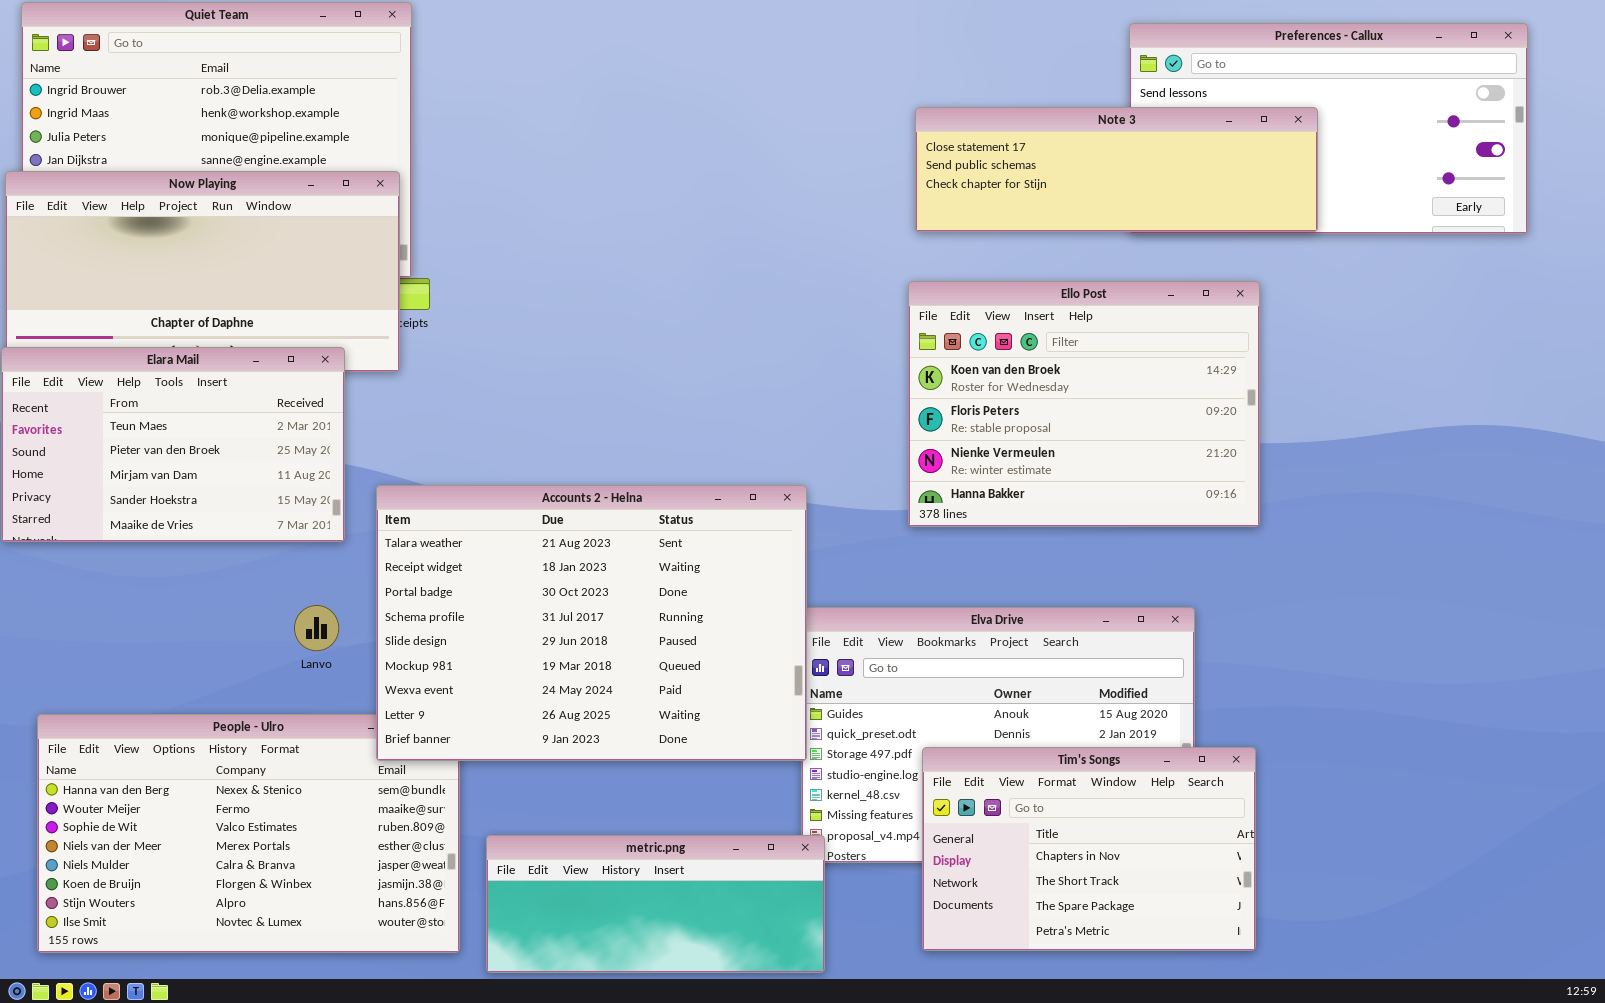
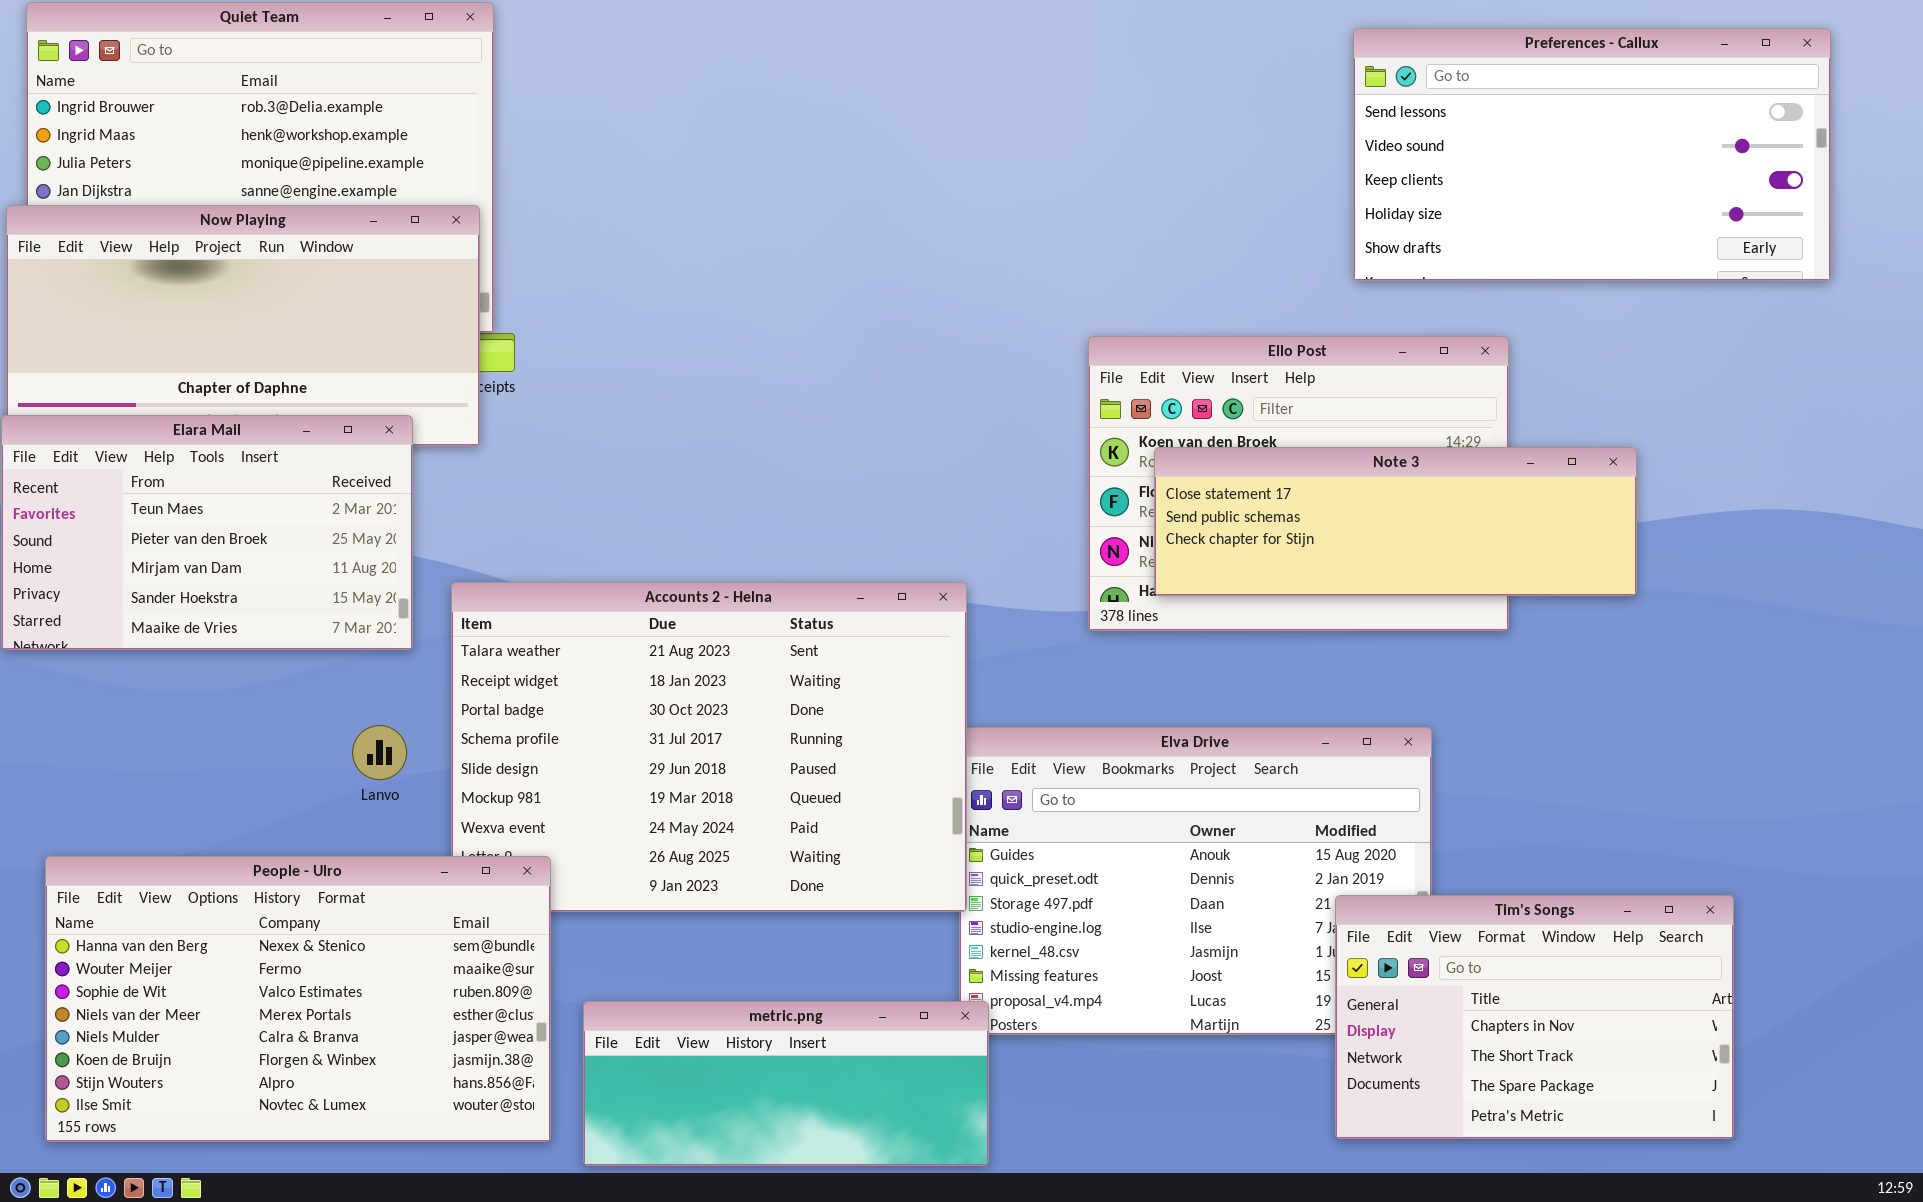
Note 3: [915,107,1318,232] -> [1154,447,1637,596], moved
People - Ulro: [37,714,460,953] -> [45,856,551,1142], raised
Tim's Songs: [922,747,1256,951] -> [1335,895,1734,1139], moved

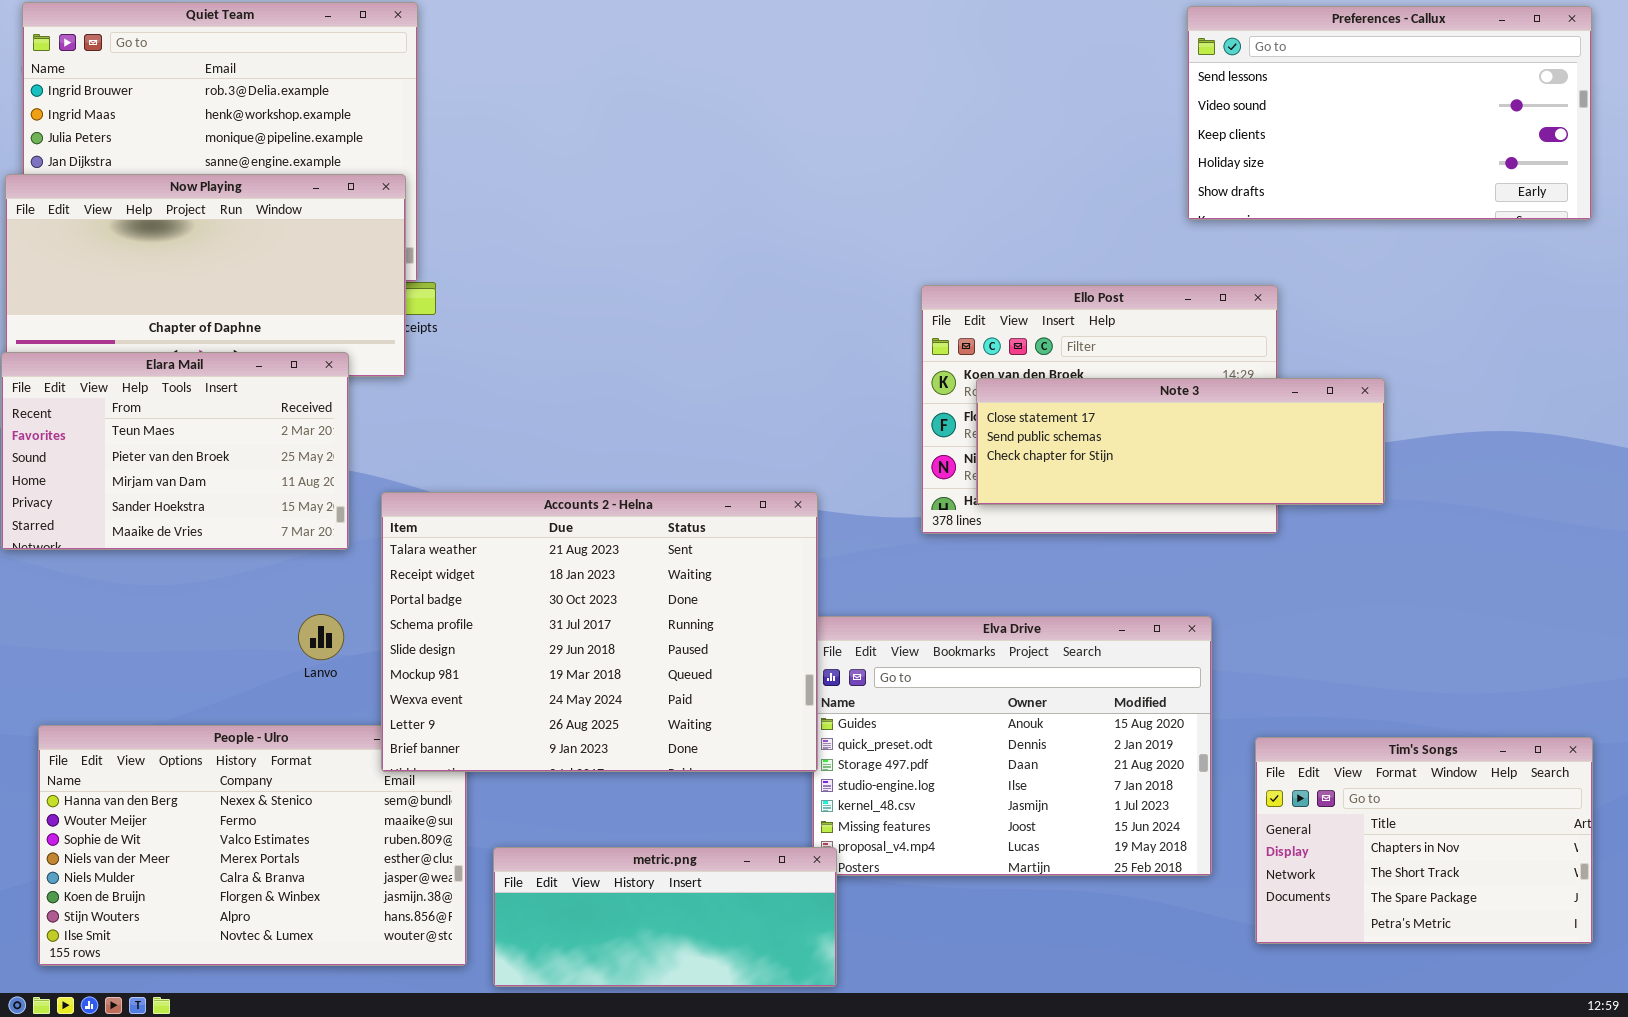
Preferences - Callux: [1353,28,1831,281] -> [1187,6,1592,220], moved
Accounts 2 - Helna: [451,582,967,912] -> [381,492,818,772], raised
Tim's Songs: [1335,895,1734,1139] -> [1255,737,1593,944], moved

